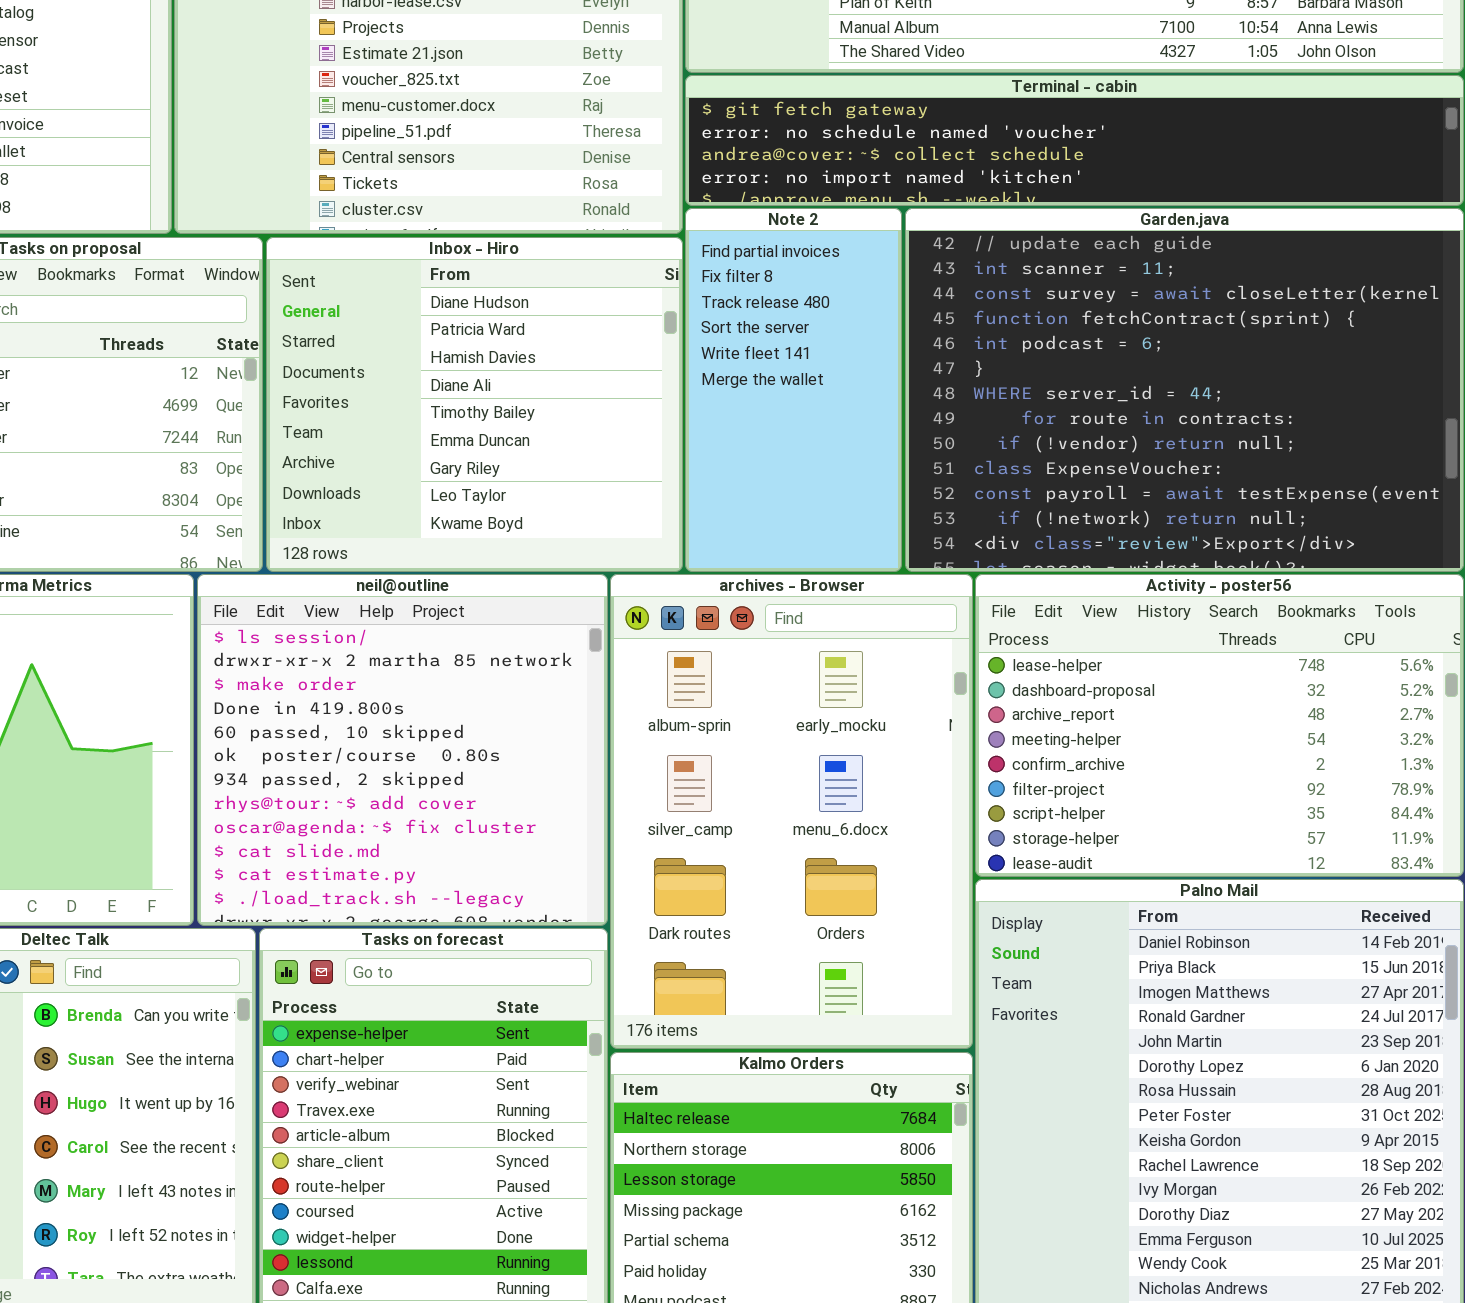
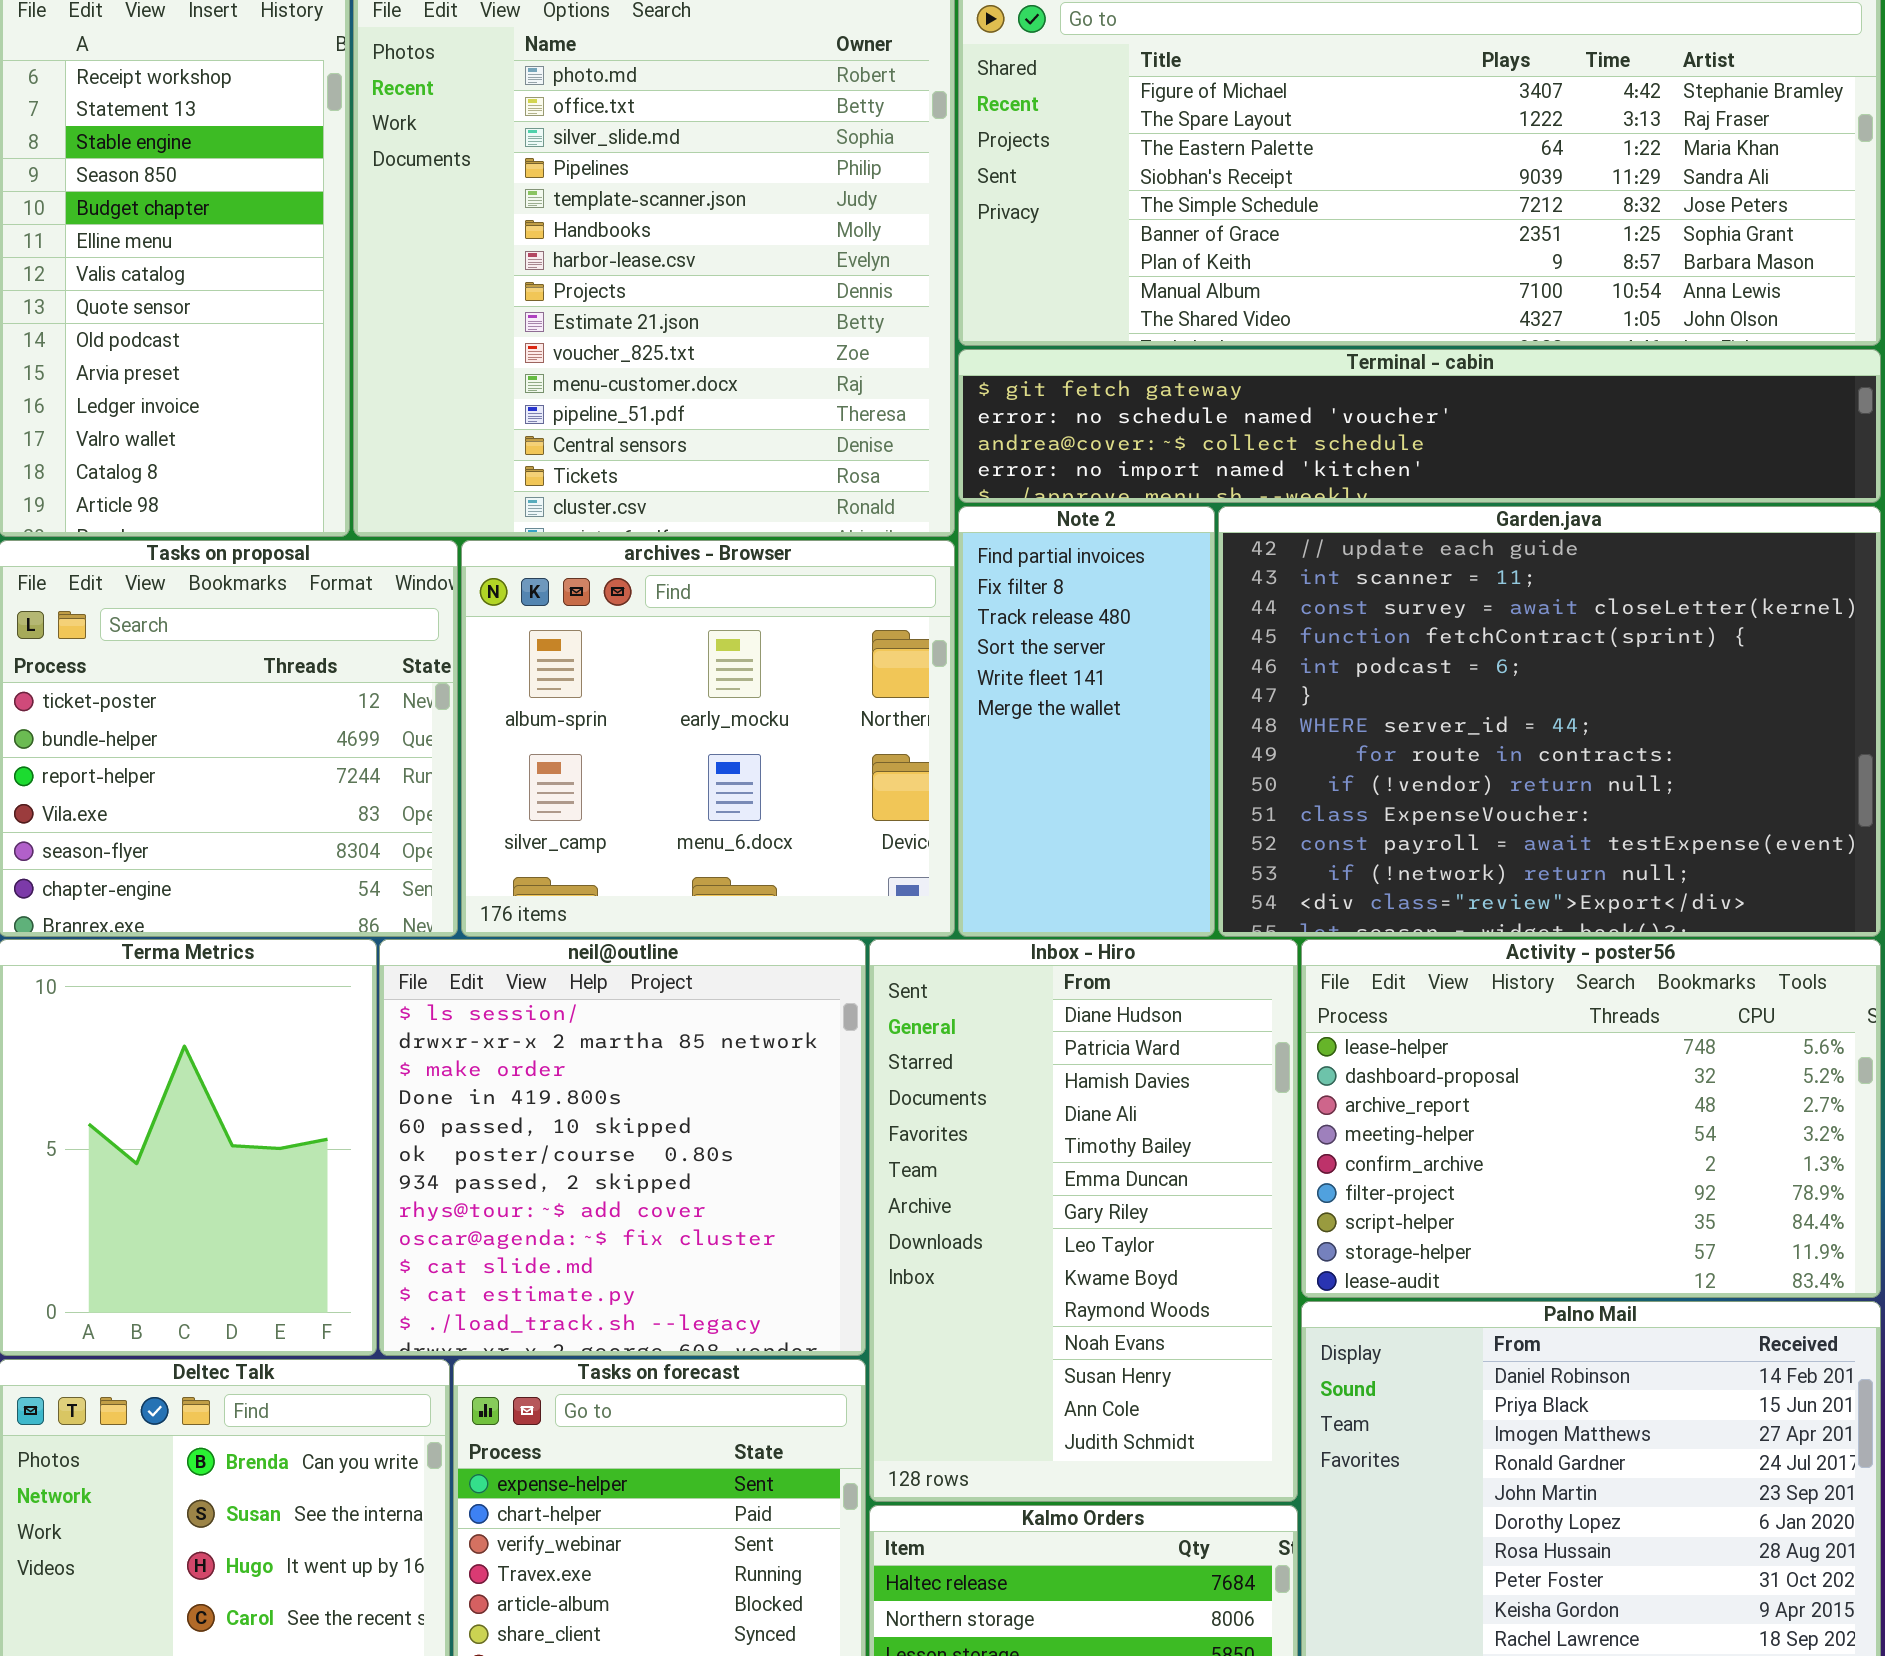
Inbox - Hiro: [266,237,683,572] -> [869,939,1298,1502], moved, resized
archives - Browser: [610,574,973,1049] -> [461,540,955,937], moved, resized

